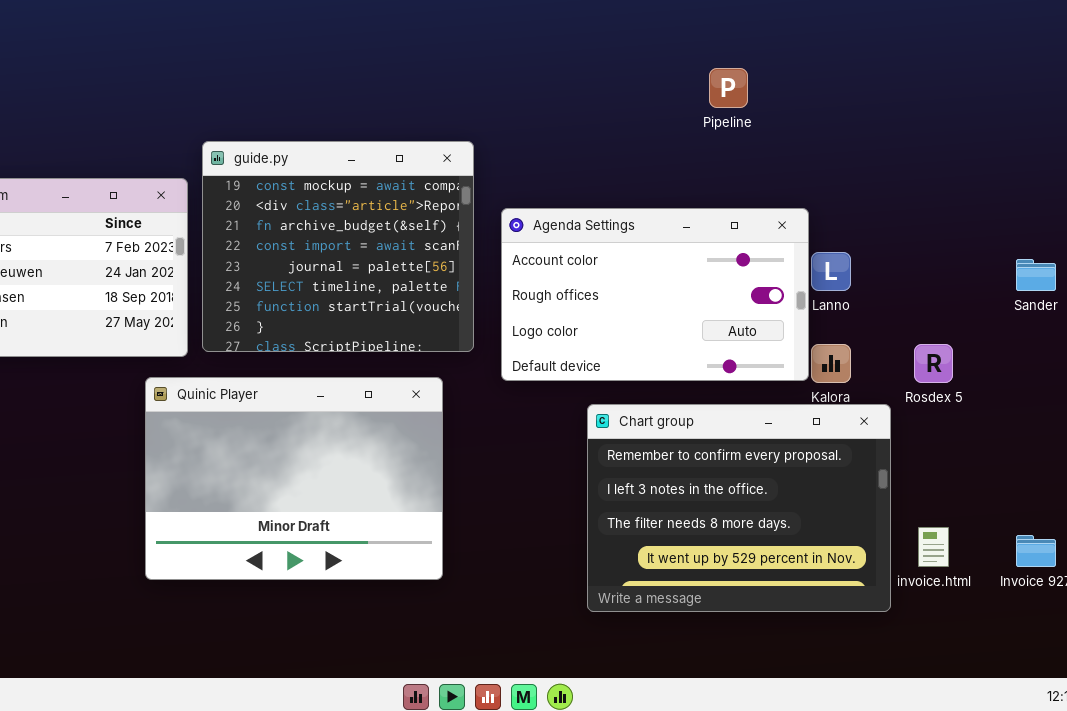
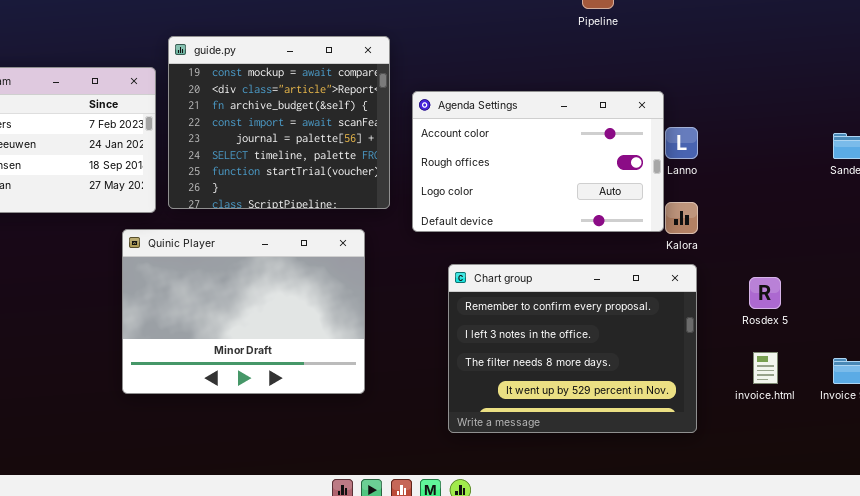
Rosdex 5: [914,344,953,383] -> [749,277,781,309], moved
Chart group: [587,404,891,612] -> [448,264,697,433], moved

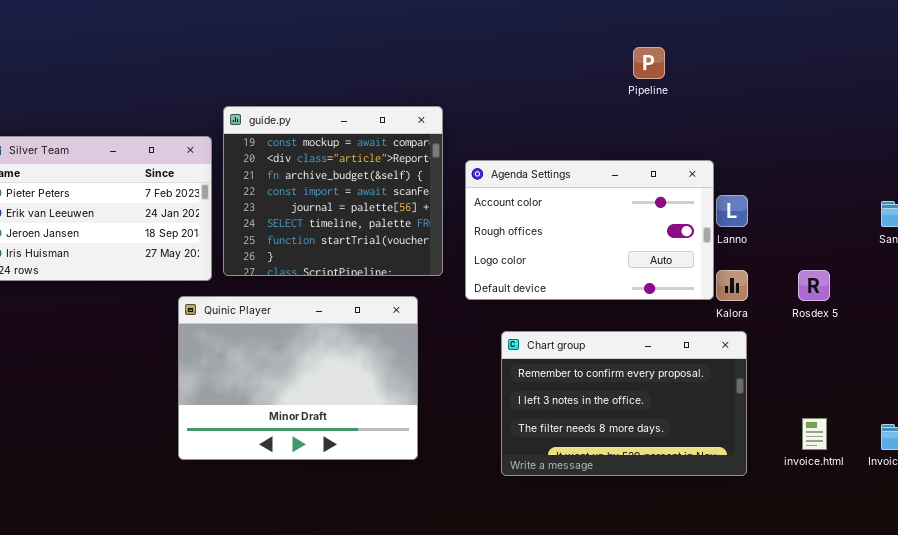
Chart group: [448,264,697,433] -> [501,331,747,476], resized
Rosdex 5: [749,277,781,309] -> [798,270,830,301], moved

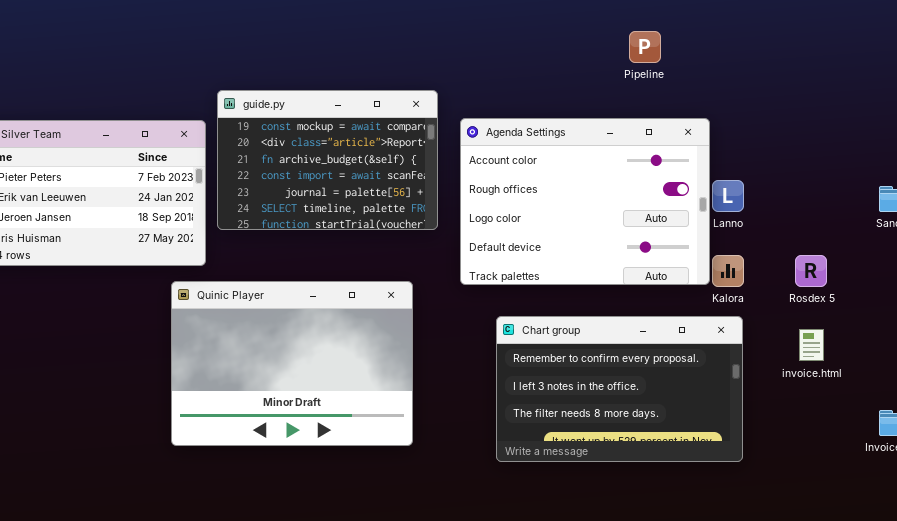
guide.py: [223,106,443,276] -> [217,90,438,230], resized
Agenda Settings: [465,160,714,300] -> [460,118,710,285], resized
invoice.html: [802,418,827,450] -> [799,329,824,361], moved

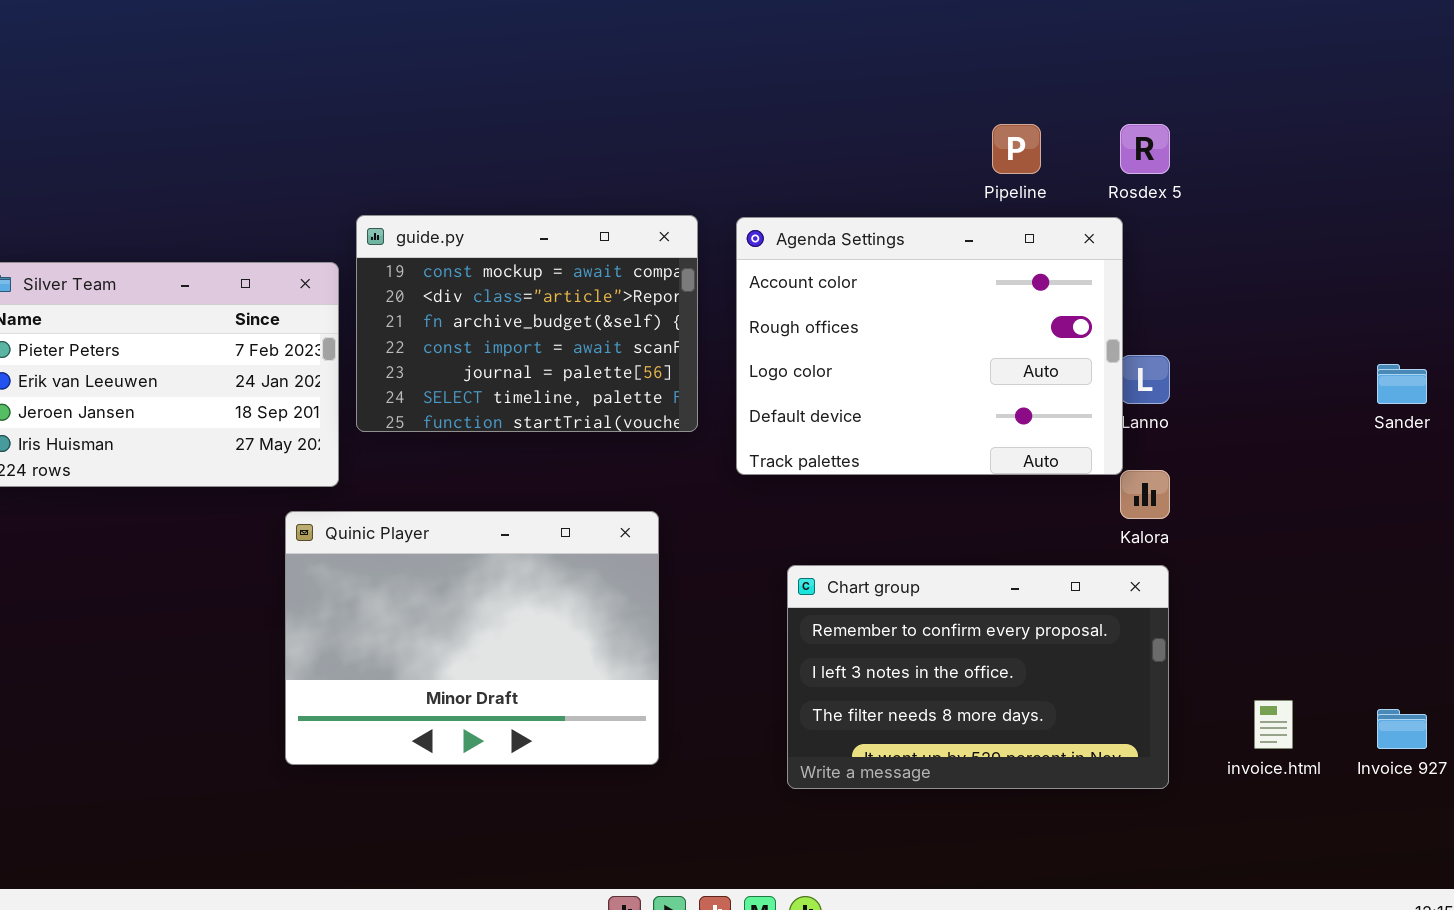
Agenda Settings: [460,118,710,285] -> [736,217,1123,475], moved
Rosdex 5: [795,255,827,287] -> [1120,124,1170,174], moved
invoice.html: [799,329,824,361] -> [1254,700,1293,749], moved

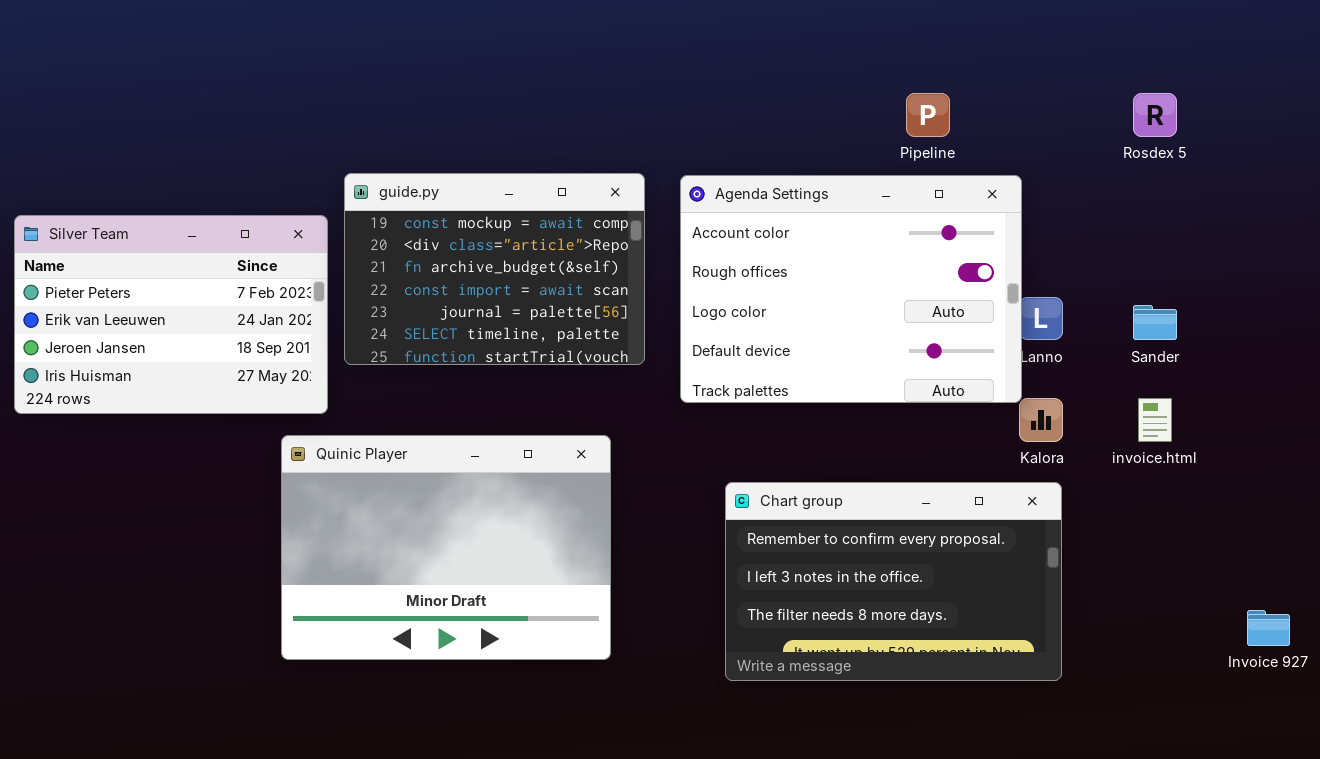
Rosdex 5: [1120,124,1170,174] -> [1133,93,1177,137], moved
Sander: [1377,364,1427,404] -> [1133,305,1177,340], moved
invoice.html: [1254,700,1293,749] -> [1138,398,1172,442], moved

